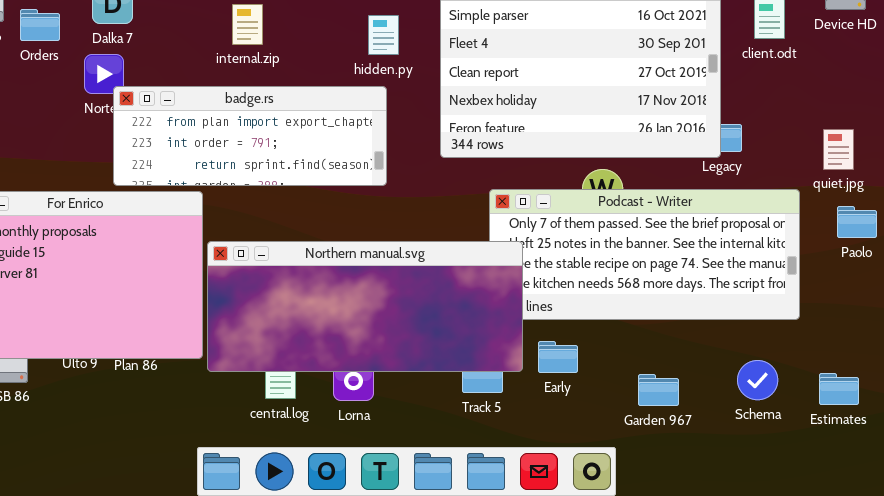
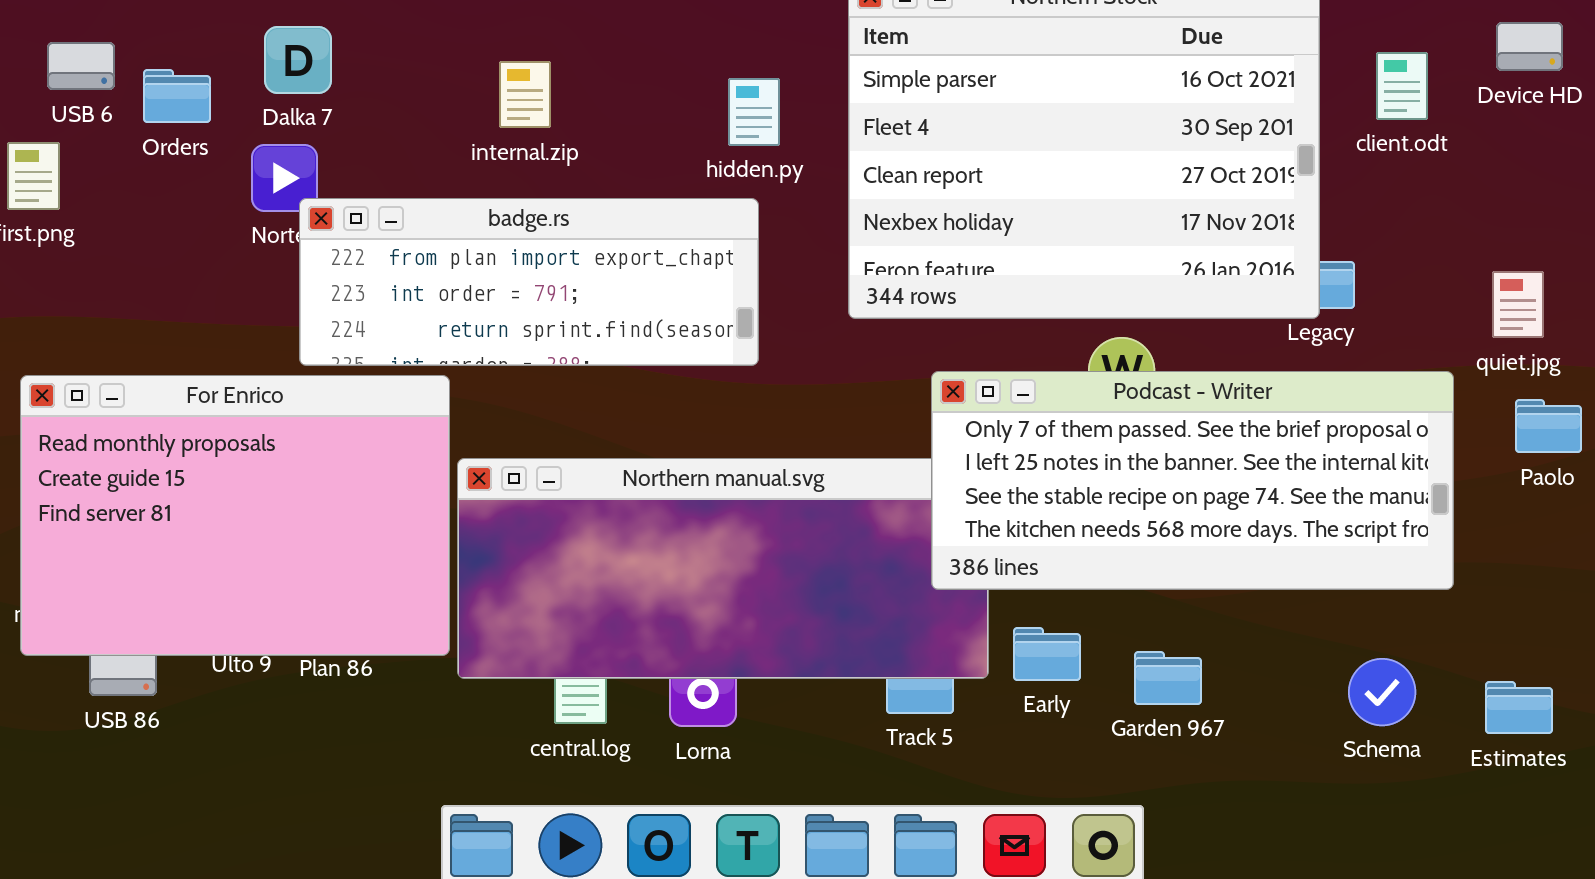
Podcast - Writer: [489,189,800,320] -> [931,371,1454,590], raised
Garden 967: [638,374,679,406] -> [1134,651,1202,705], moved

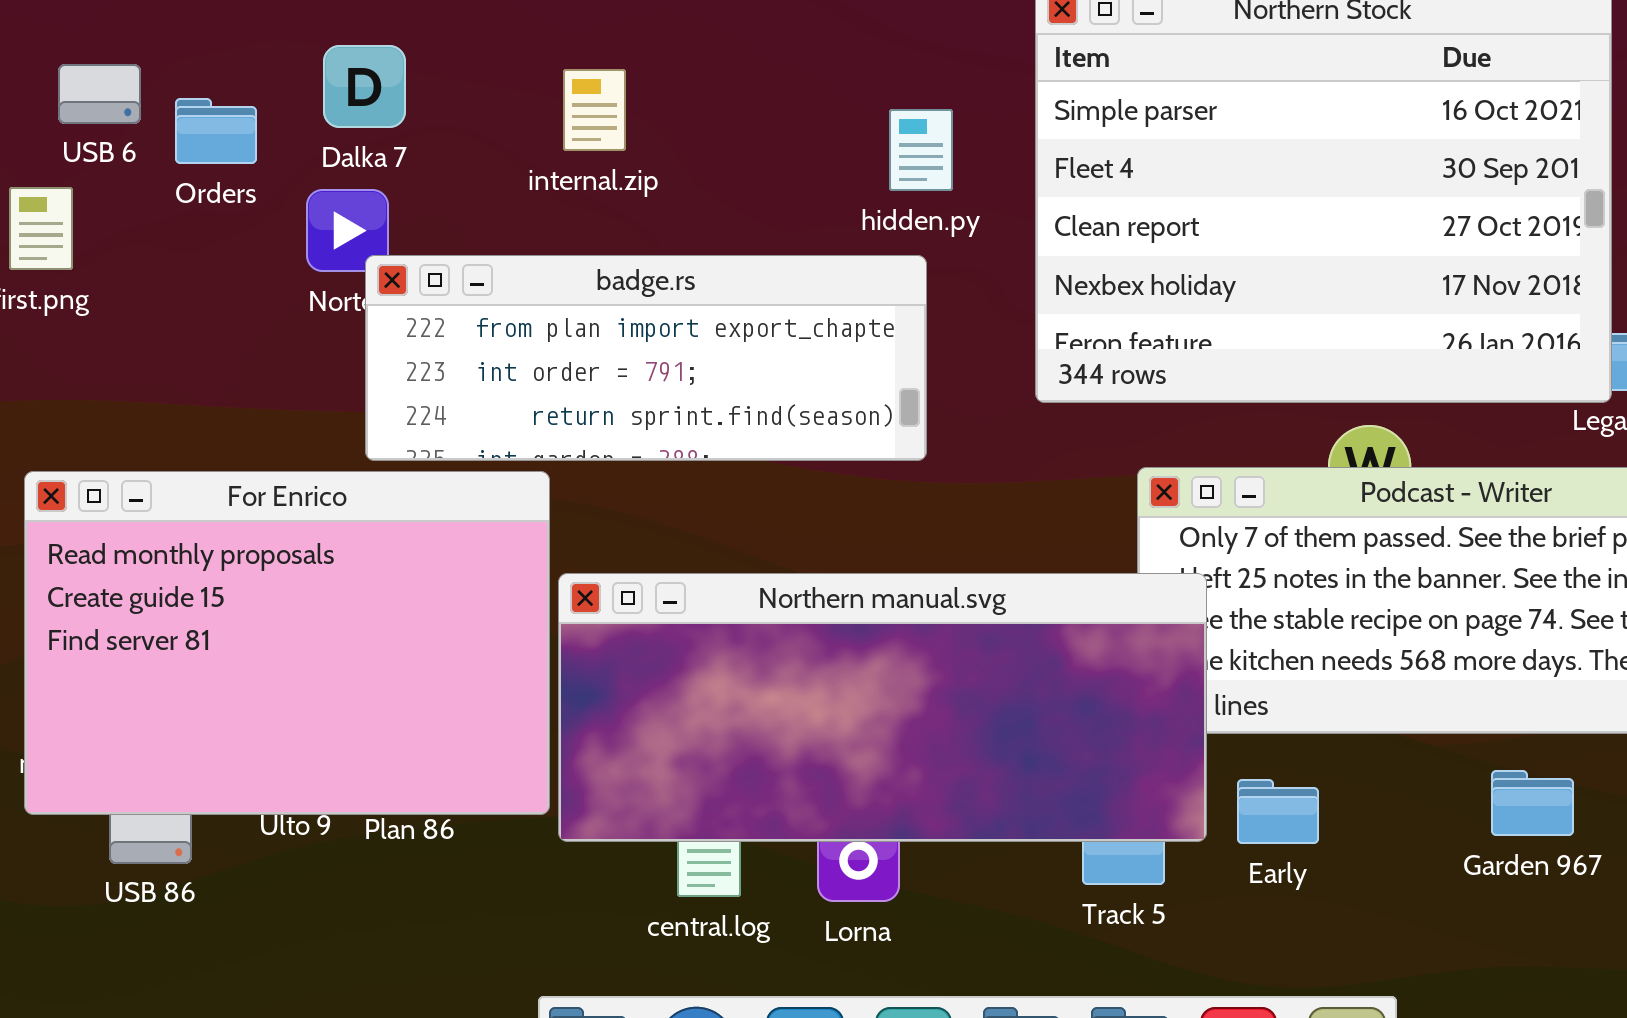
internal.zip: [499,61,551,128] -> [563,69,626,151], moved
Northern manual.svg: [457,458,989,679] -> [558,573,1207,842], raised
Garden 967: [1134,651,1202,705] -> [1491,770,1574,836], moved

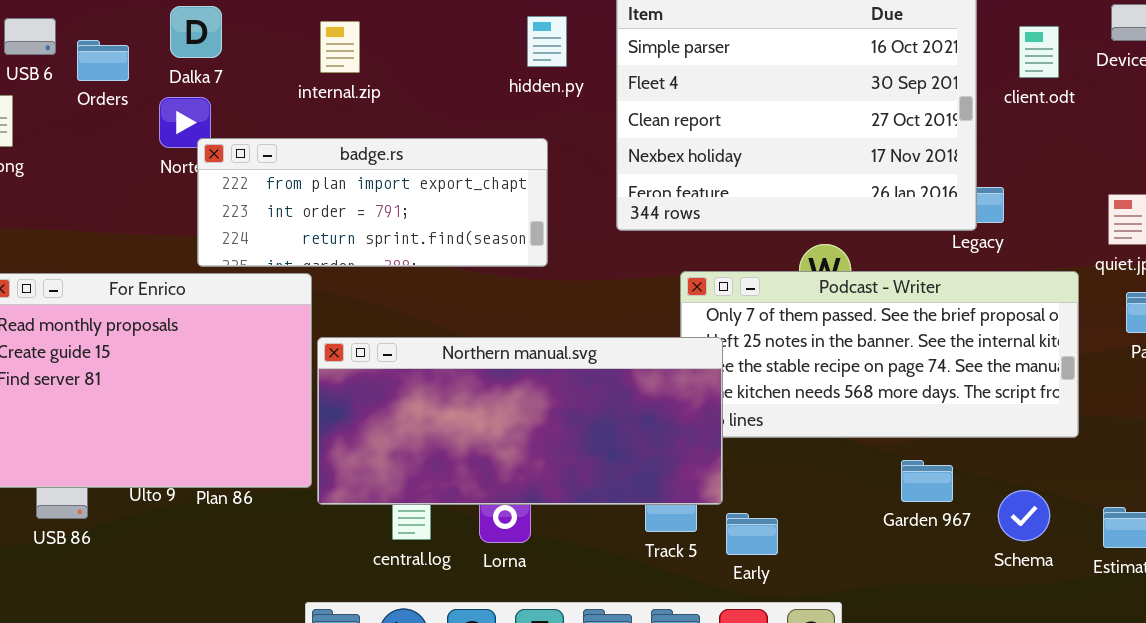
hidden.py: [889,109,953,191] -> [527,16,567,67], moved
Early: [1237,779,1319,844] -> [726,513,778,555], moved

